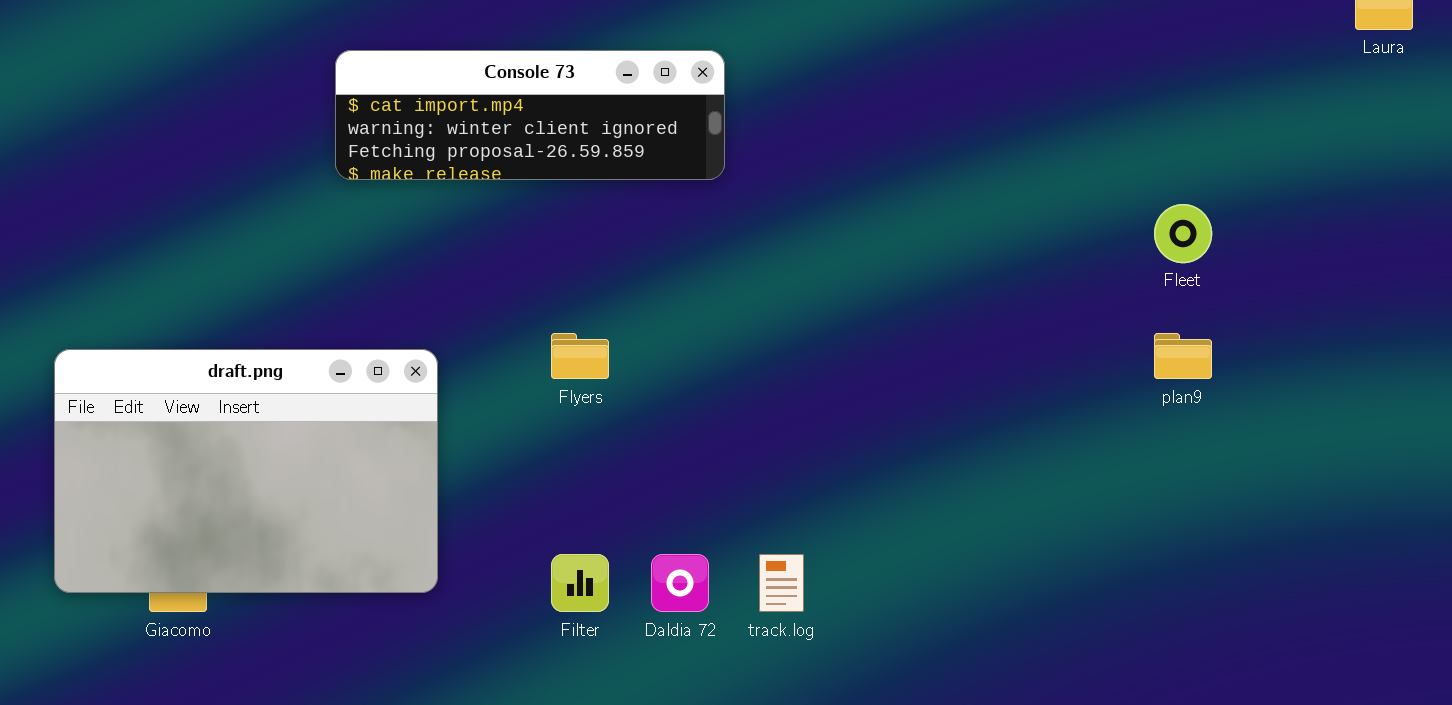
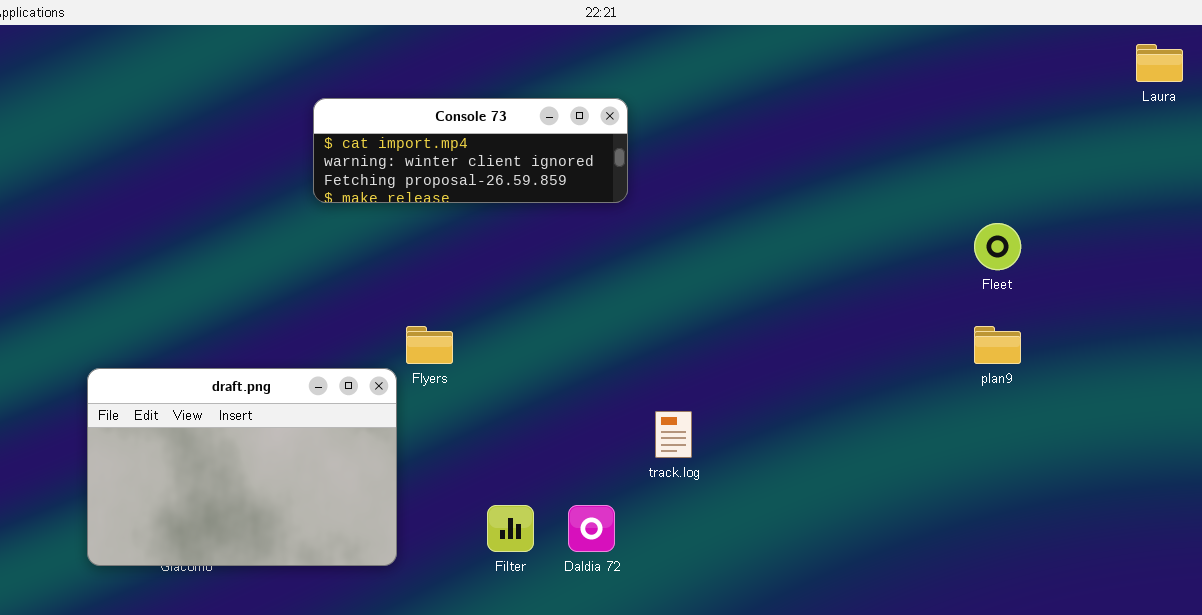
Flyers: [551,333,609,379] -> [406,326,453,364], moved
draft.png: [54,349,438,593] -> [87,368,397,566], moved
track.log: [759,554,804,612] -> [655,411,692,458], moved

